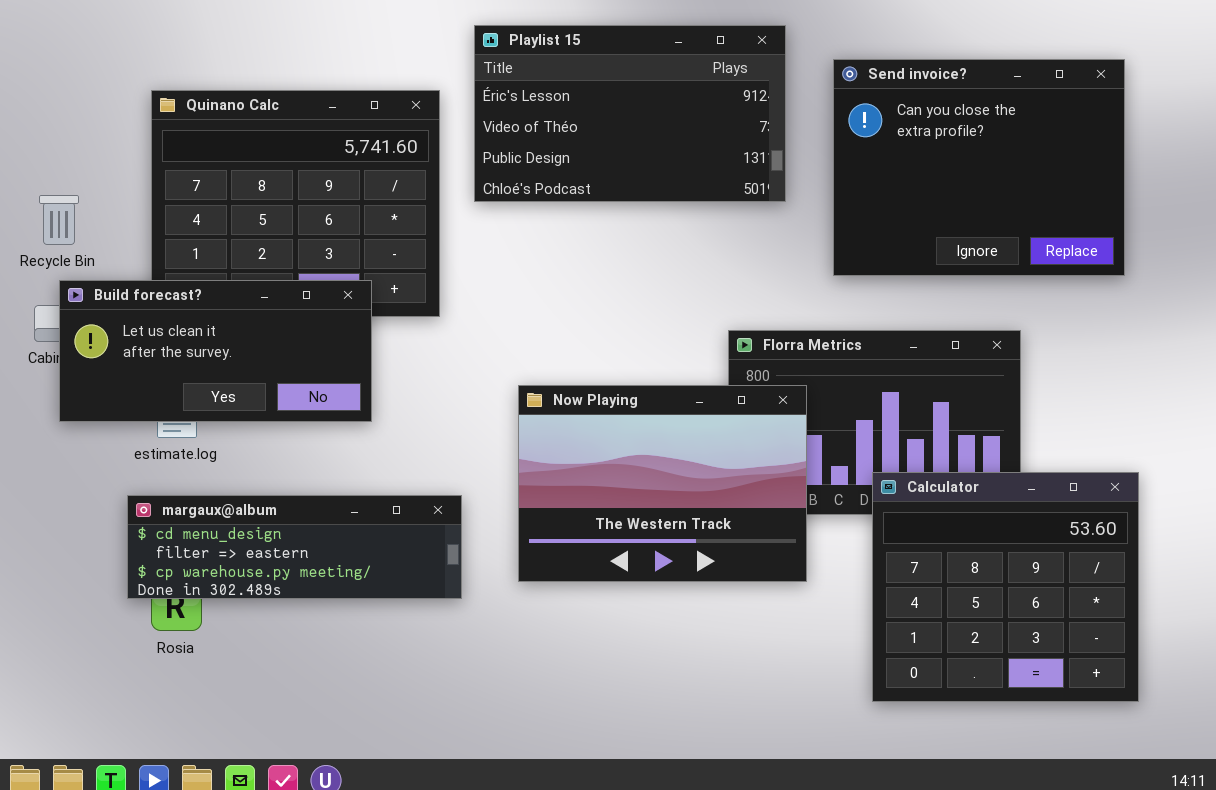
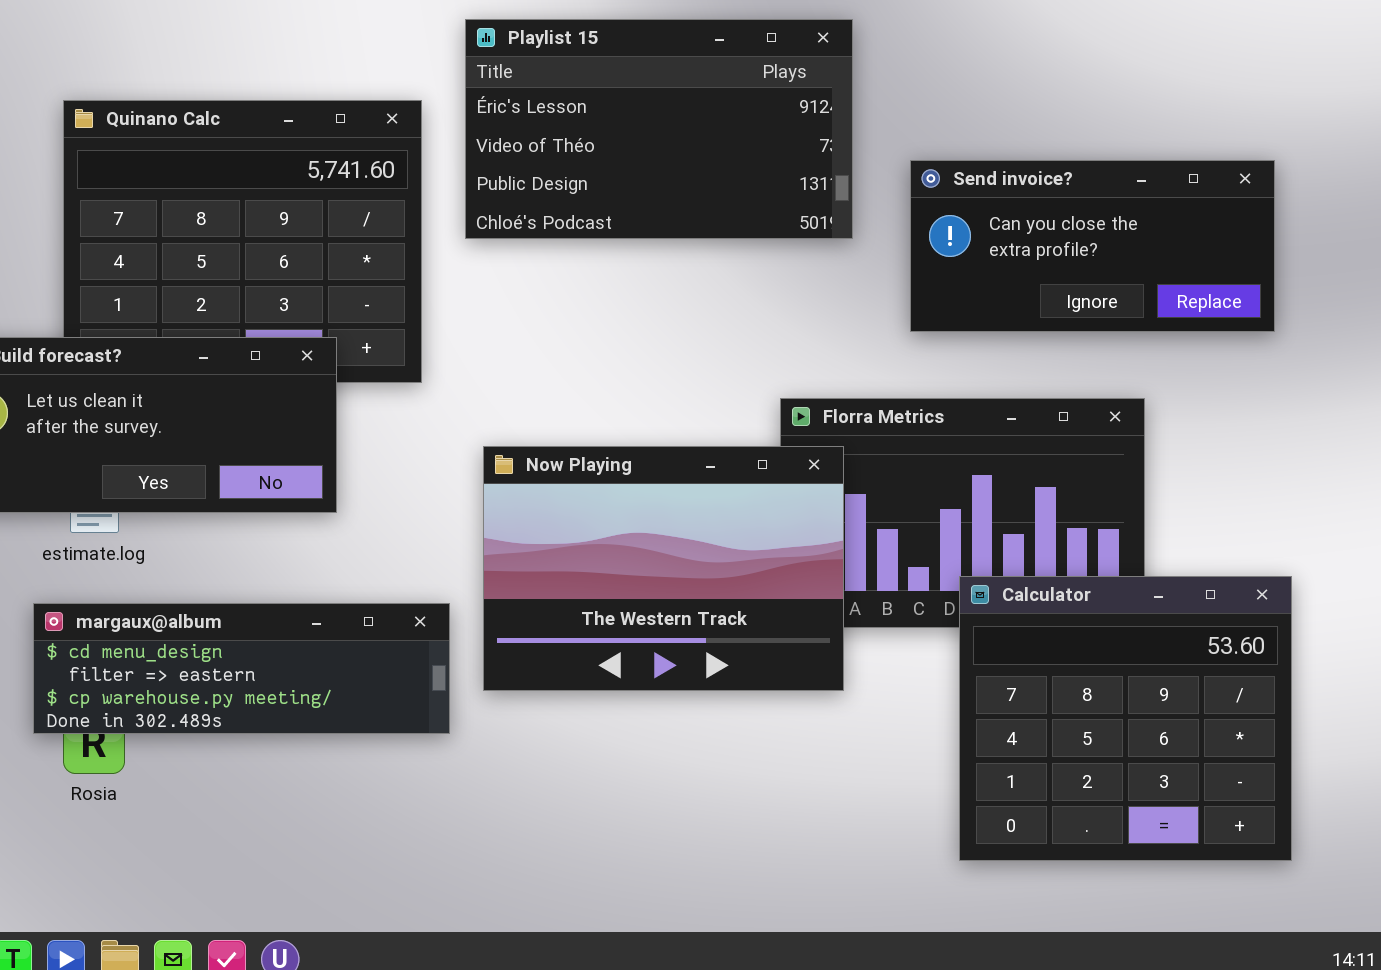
Send invoice?: [833,59,1125,276] -> [910,160,1275,332], resized
Now Playing: [518,385,807,582] -> [483,446,844,691], moved

